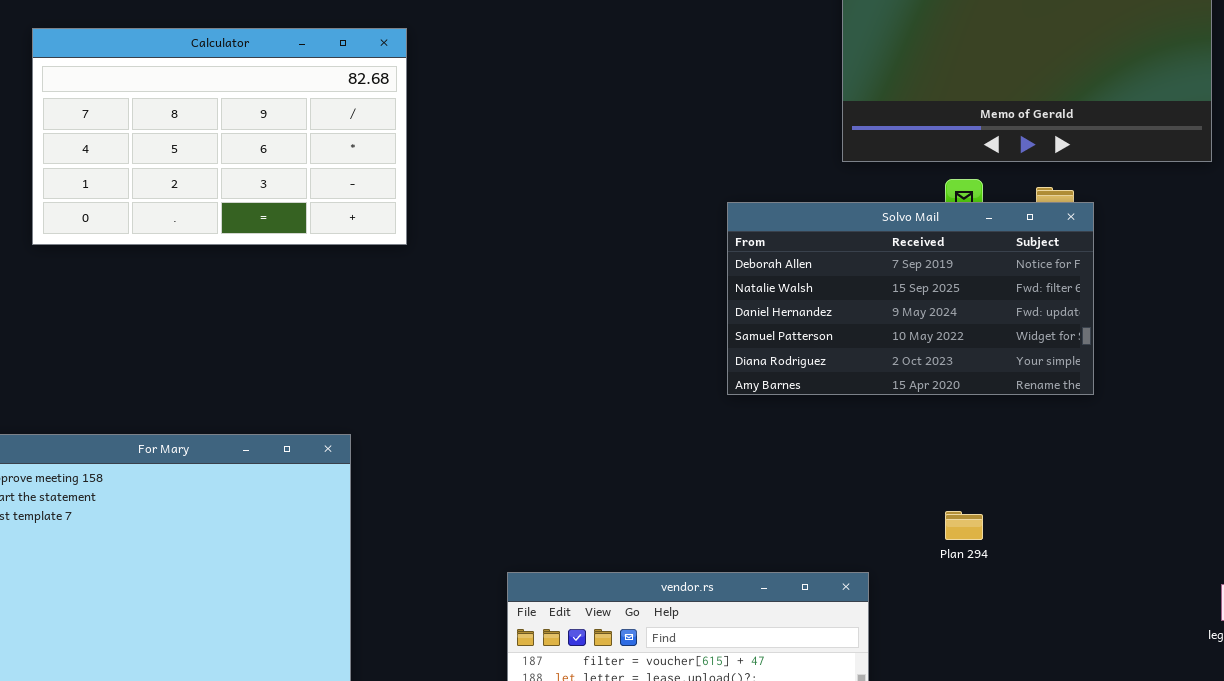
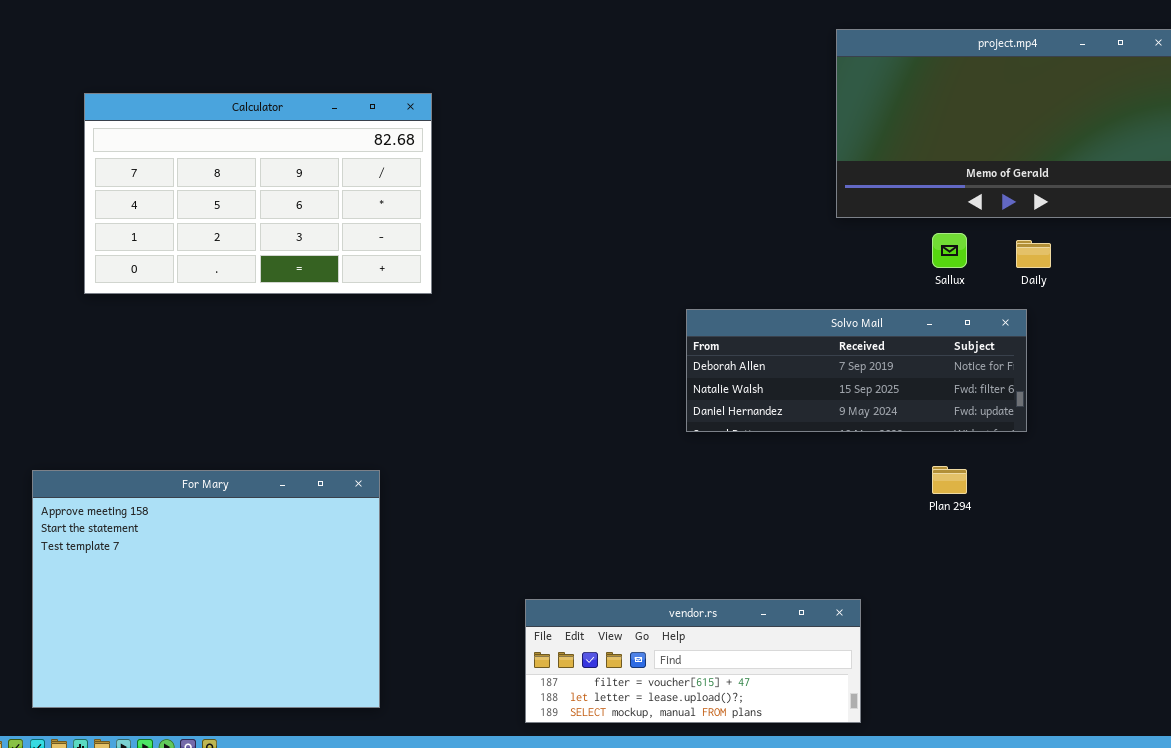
Solvo Mail: [727,202,1094,395] -> [686,309,1027,432], moved, resized
Plan 294: [945,511,983,540] -> [932,466,967,494], moved

